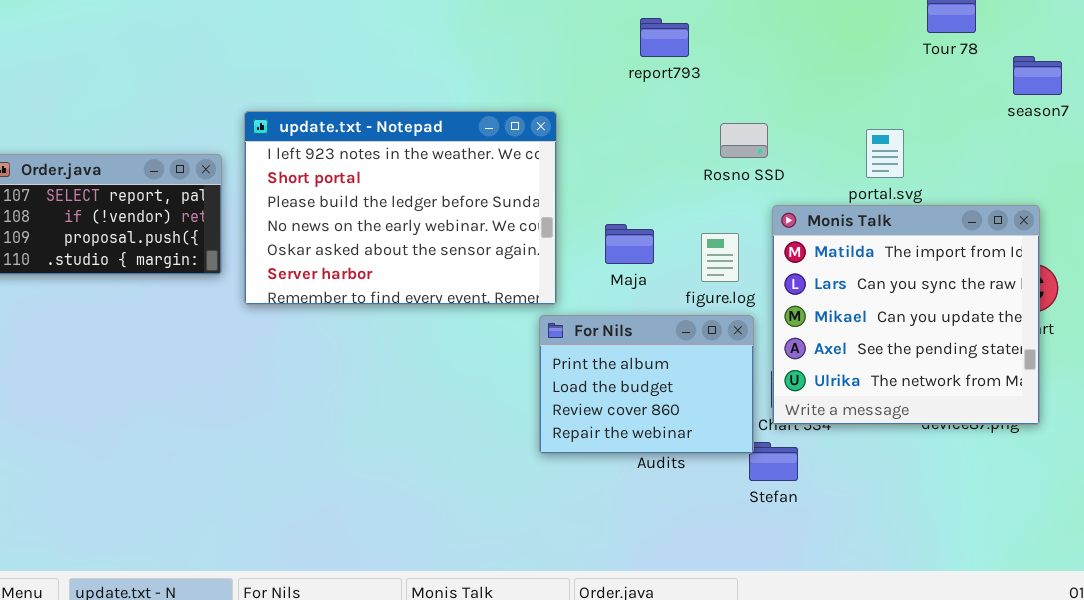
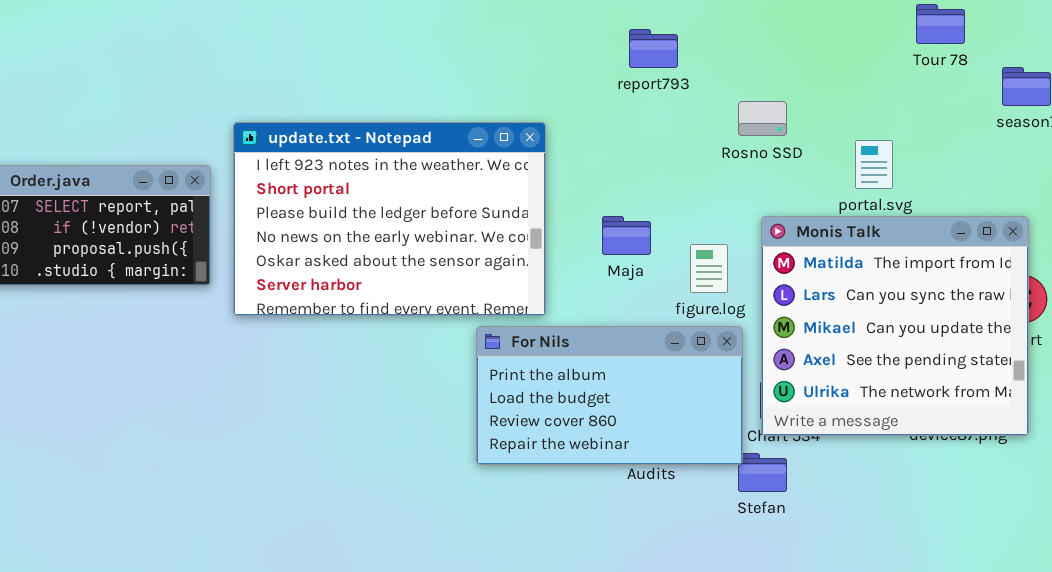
Rosno SSD: [720,123,768,158] -> [738,101,787,136], moved
Maja: [605,224,654,264] -> [602,216,651,255], moved
For Nils: [539,315,754,454] -> [476,326,743,465], resized

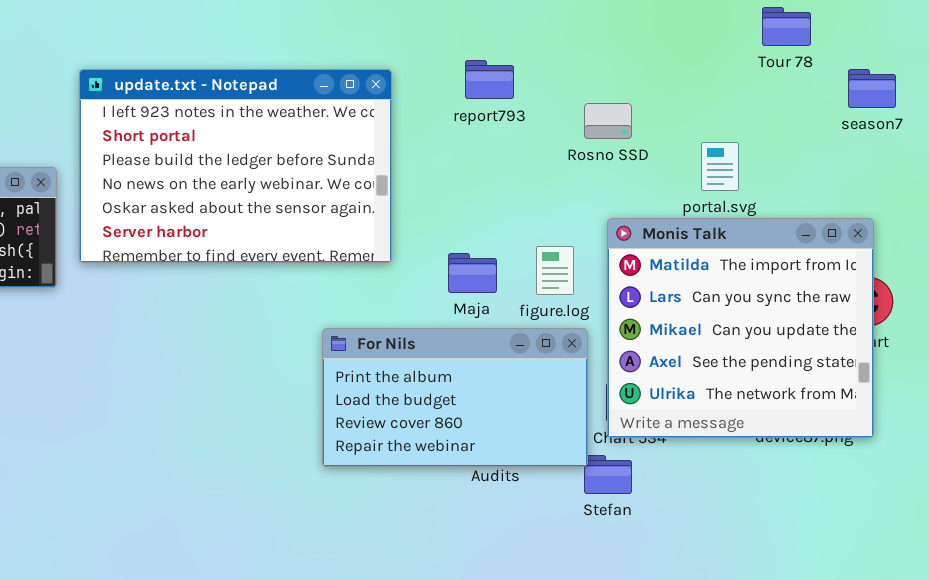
report793: [629,29,678,68] -> [465,60,514,99], moved
update.txt - Notepad: [233,122,546,316] -> [79,69,392,263], moved
Maja: [602,216,651,255] -> [448,253,497,293], moved

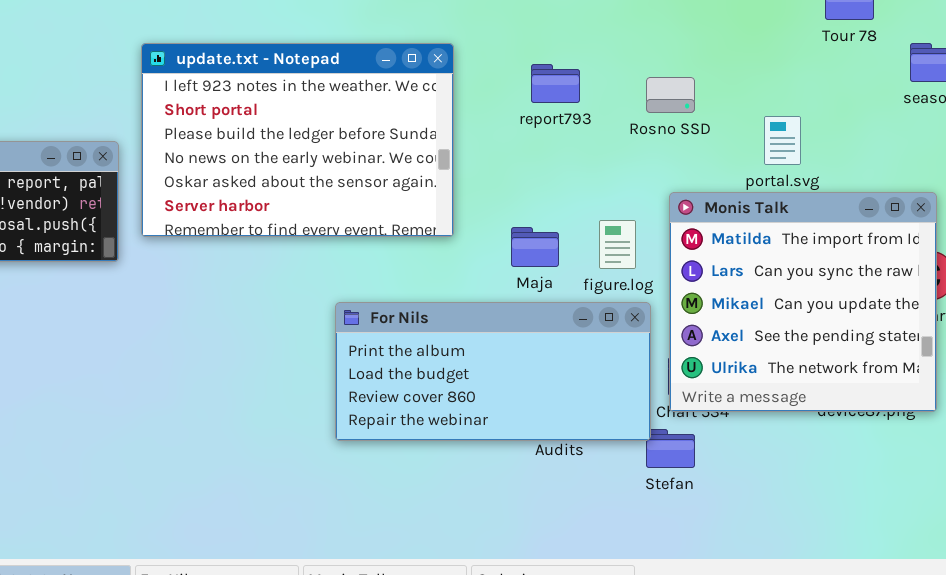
report793: [465,60,514,99] -> [531,64,580,103], moved
For Nils: [322,328,588,467] -> [335,302,651,441], resized

